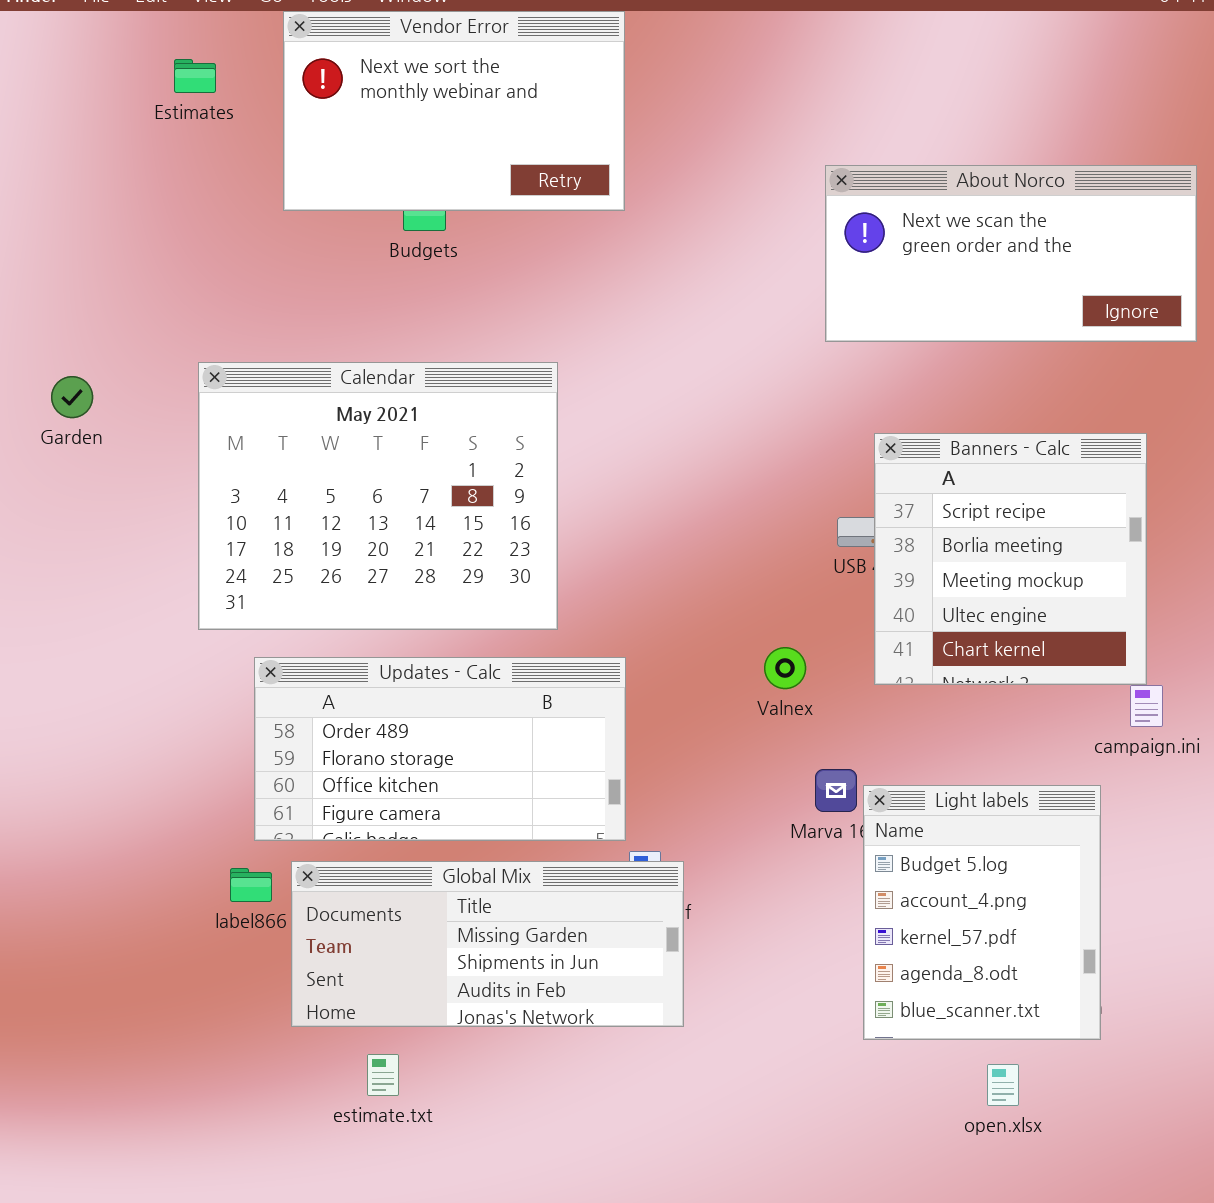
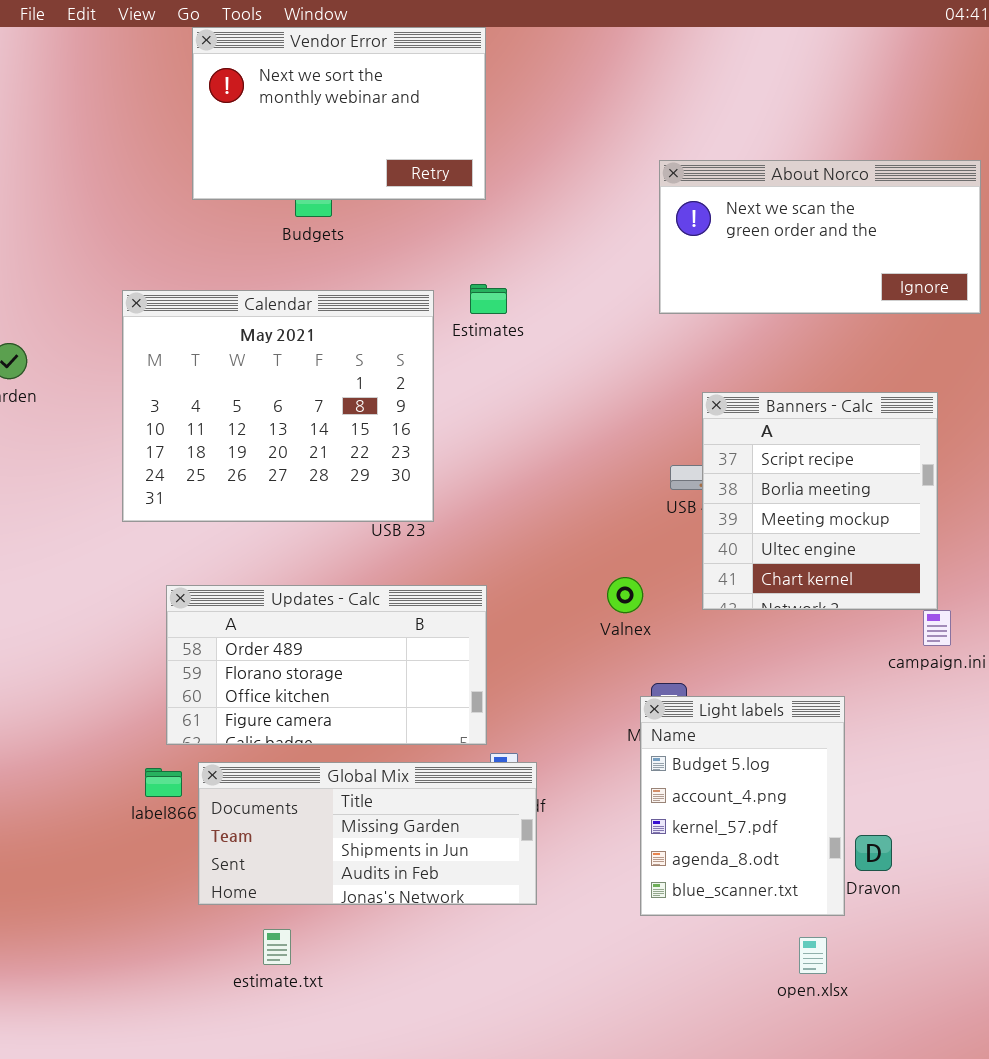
Estimates: [174,59,216,93] -> [470,284,507,314], moved
Calendar: [198,362,558,630] -> [122,290,434,522], moved
Light labels: [863,785,1101,1040] -> [640,696,845,916], moved

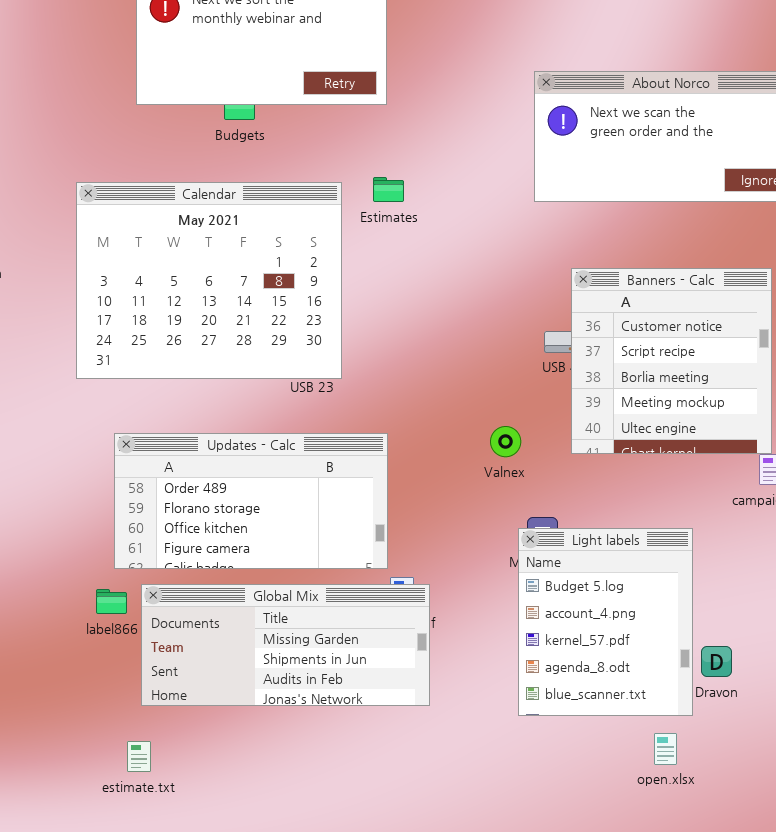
Banners - Calc: [702,392,938,610] -> [571,268,772,454], scrolled up 1 row
estimate.txt: [263,929,291,965] -> [127,741,151,772], moved

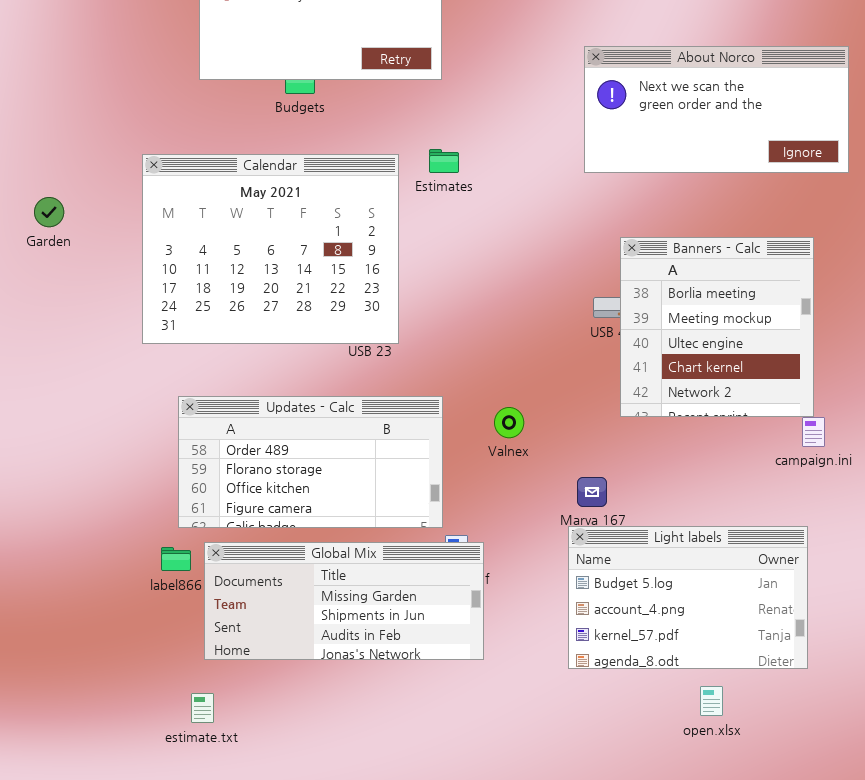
Banners - Calc: [571,268,772,454] -> [620,237,814,417], scrolled down 2 rows
Valnex: [490,426,521,457] -> [494,407,524,438], moved
Light labels: [518,528,693,716] -> [568,526,808,669], resized

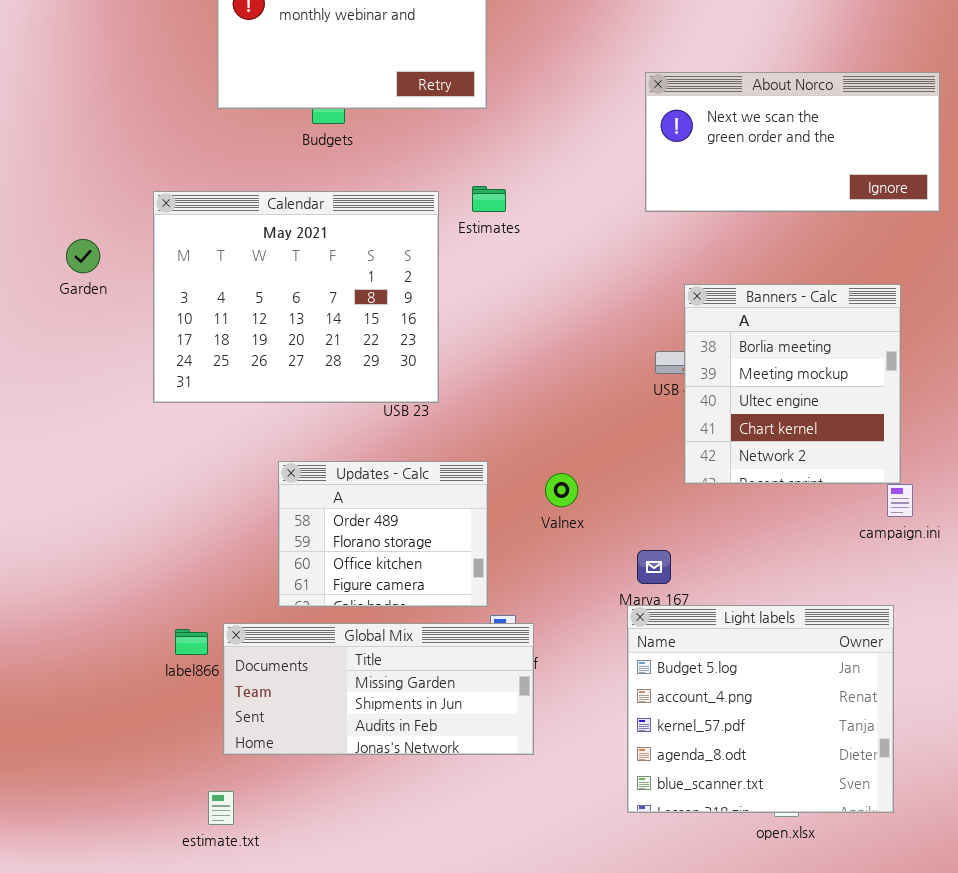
Garden: [34,197,64,227] -> [66,239,100,273], moved
Updates - Calc: [178,396,443,528] -> [278,461,488,607], resized
Light labels: [568,526,808,669] -> [627,605,894,813], resized

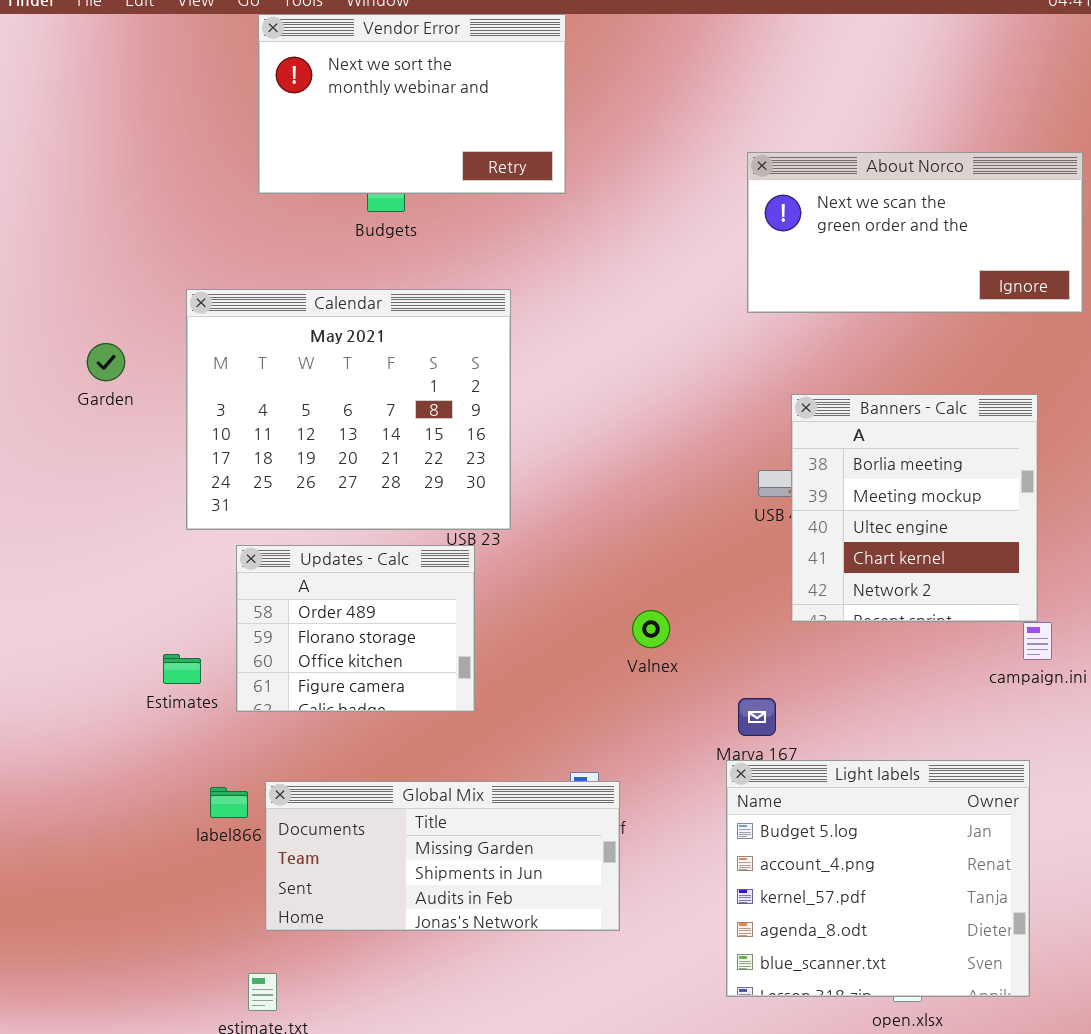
Estimates: [472,186,506,212] -> [163,654,201,684], moved
Updates - Calc: [278,461,488,607] -> [236,545,475,712], moved

